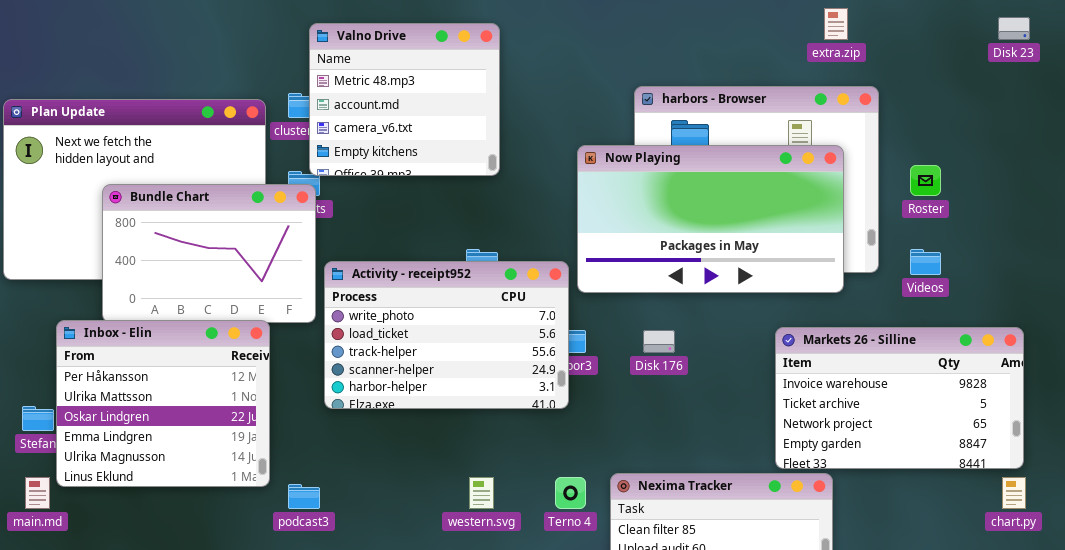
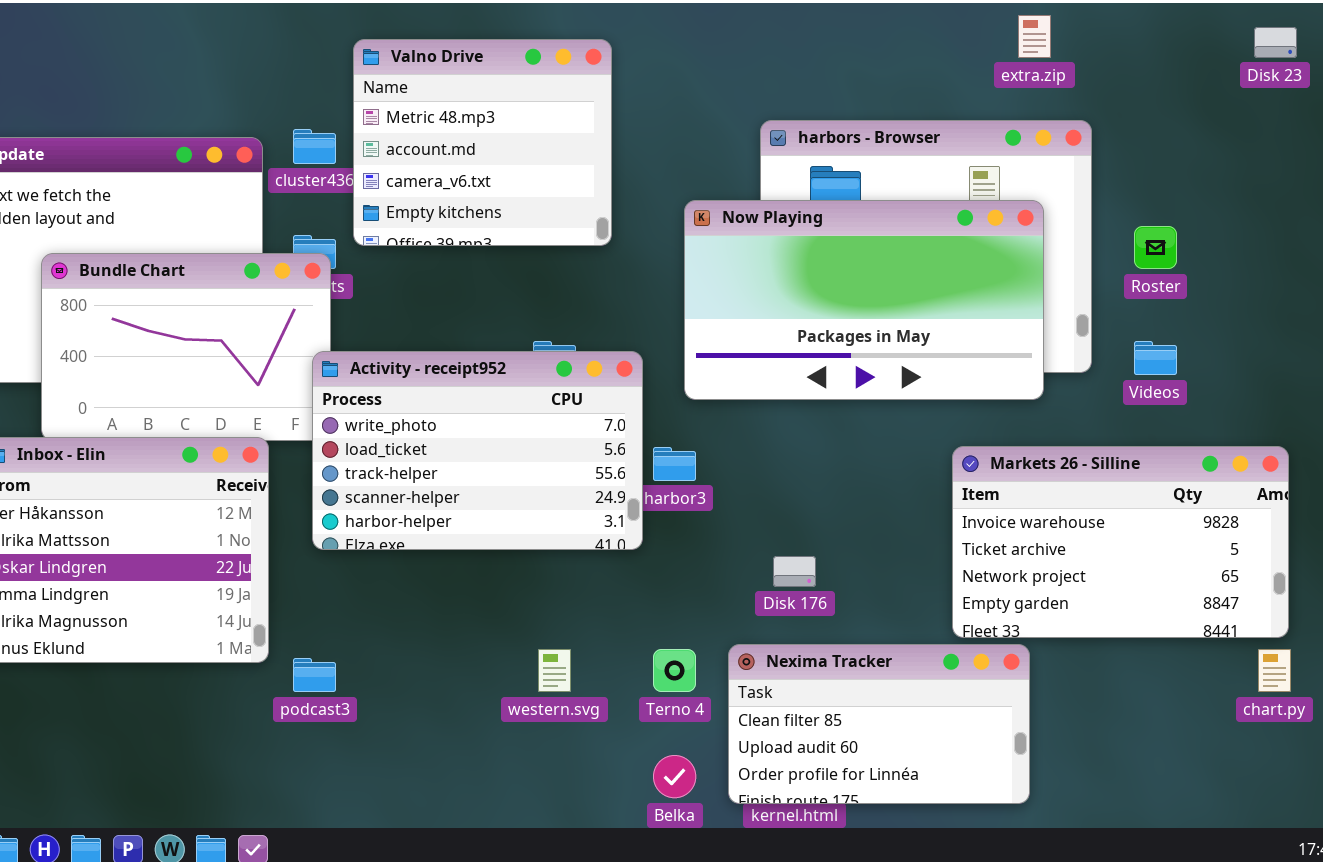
Valno Drive: [309,23,500,176] -> [353,39,612,246], moved
Activity - receipt952: [324,261,569,409] -> [312,351,643,550], moved
Disk 176: [643,330,675,353] -> [773,556,816,587], moved

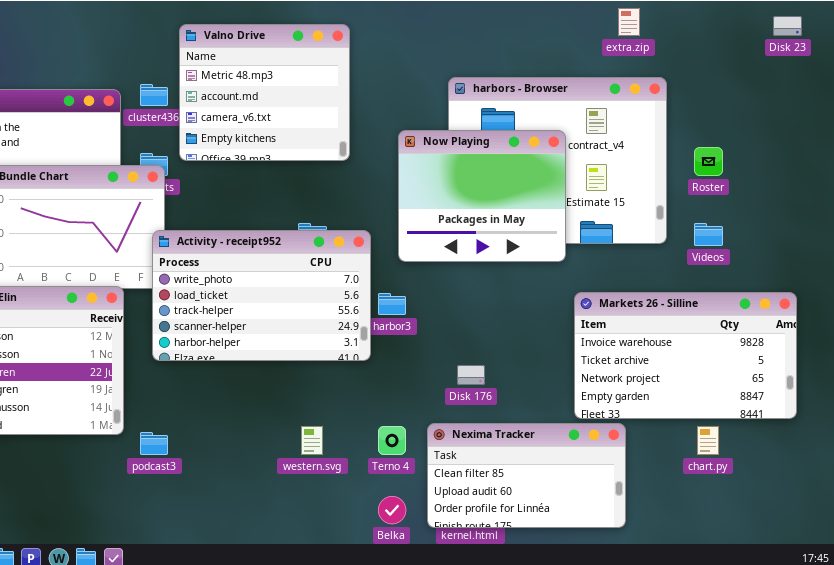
Now Playing: [684,200,1044,400] -> [398,130,566,262], resized
chart.py: [1258,649,1291,692] -> [697,426,719,455], moved

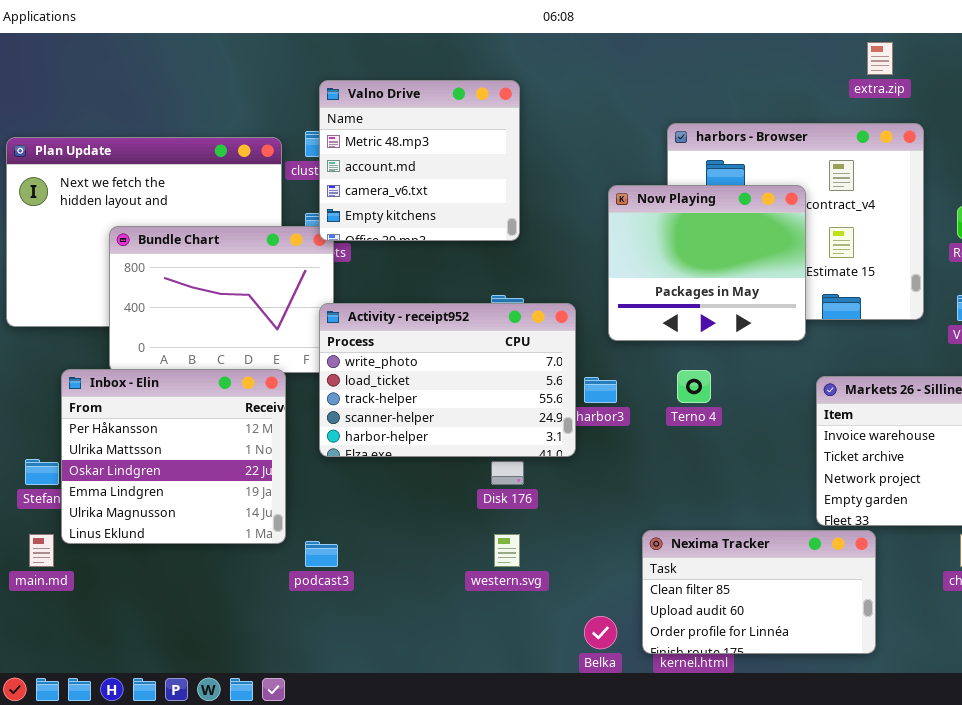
Valno Drive: [179,24,350,161] -> [319,80,520,241], moved
Disk 176: [457,365,485,385] -> [491,461,524,485], moved
Terno 4: [378,426,406,455] -> [677,370,711,403], moved

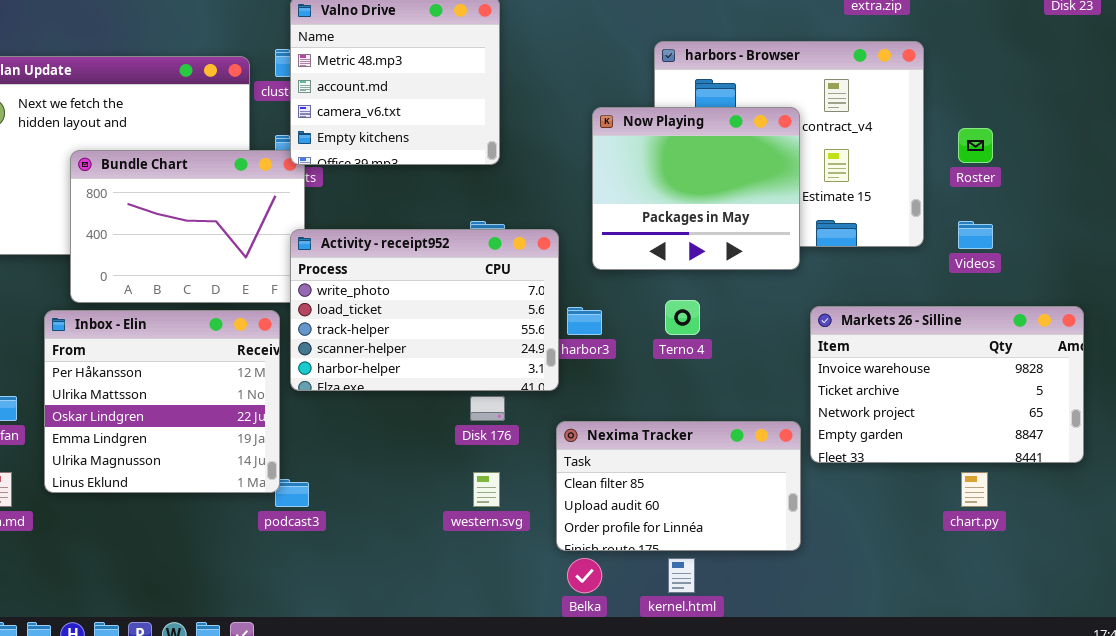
Inbox - Elin: [61,369,286,544] -> [44,310,280,493], moved
Nexima Tracker: [642,530,876,654] -> [556,421,801,551], moved

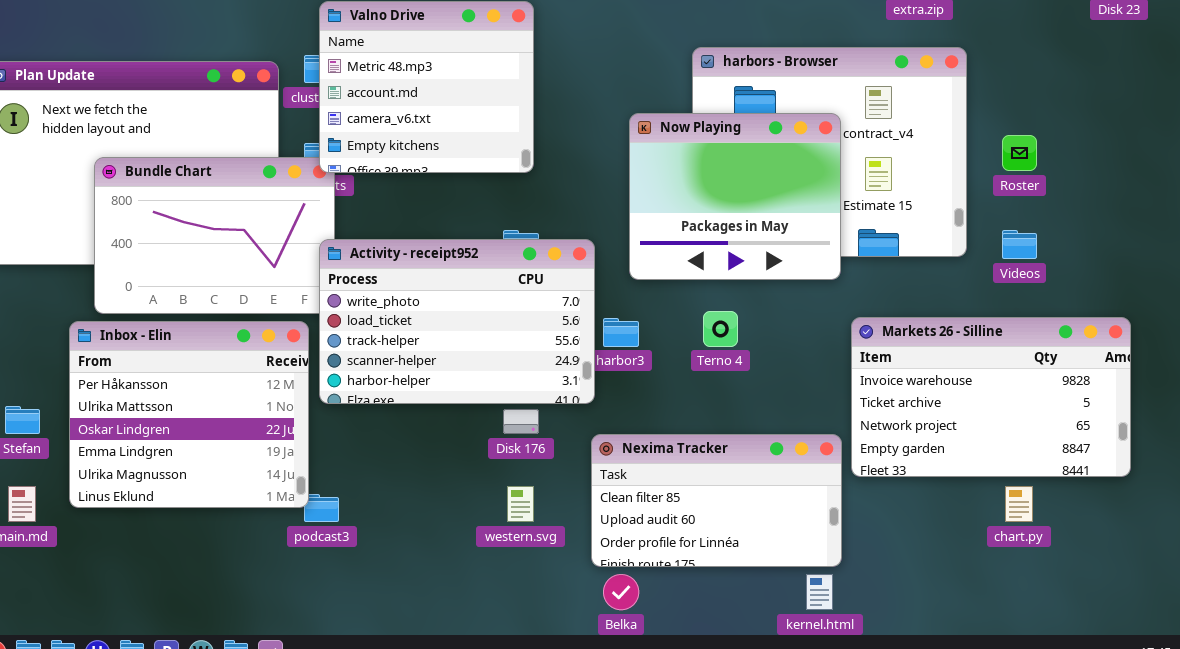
kernel.html: [668,558,695,593] -> [806,574,833,610], moved

